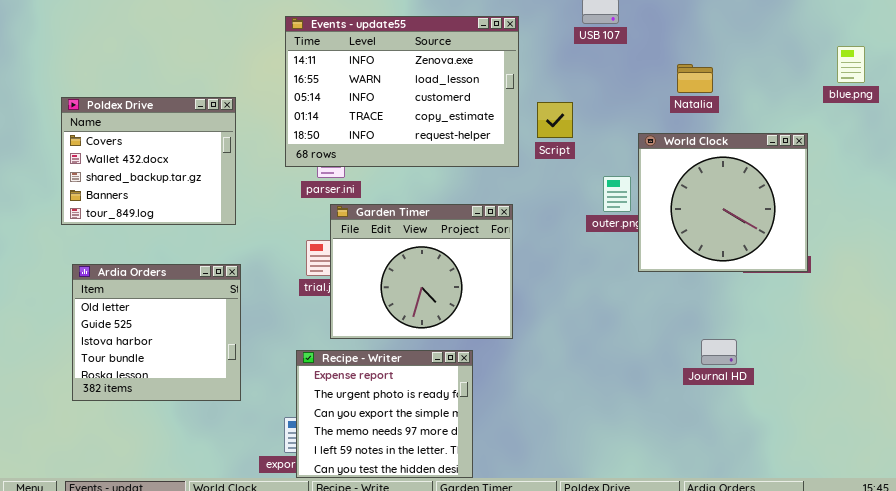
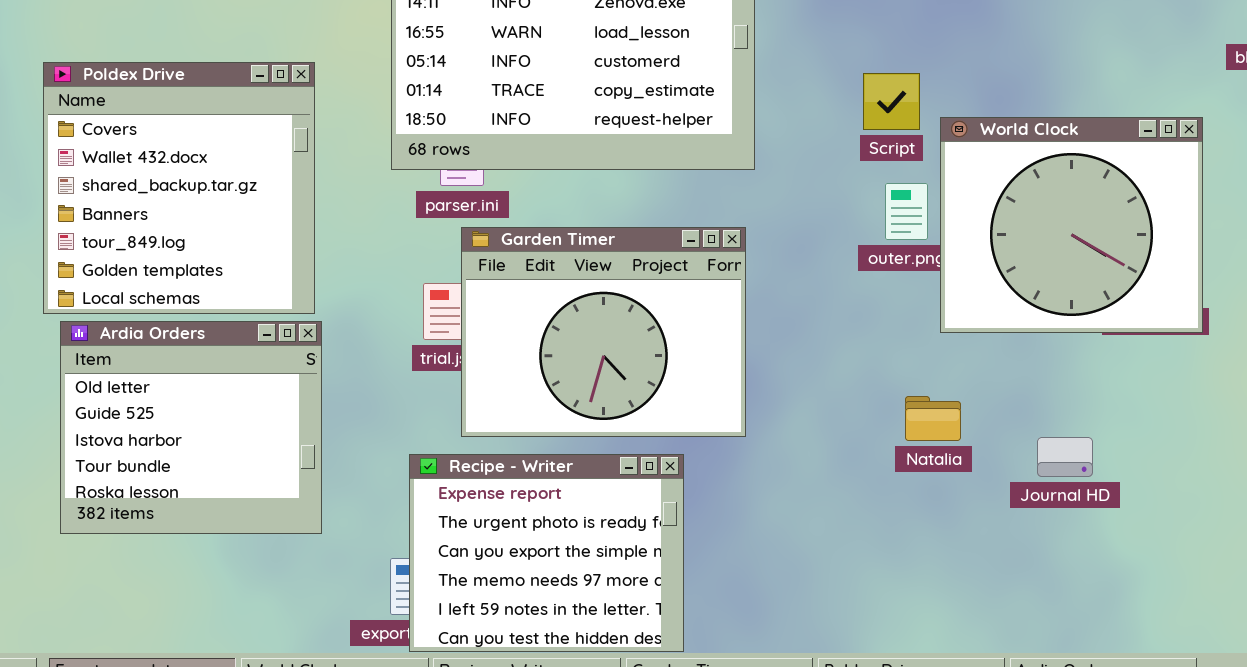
Natalia: [677,64,713,93] -> [905,396,961,441], moved
Poldex Drive: [61,97,236,225] -> [43,62,315,314], resized
Script: [537,102,573,138] -> [863,73,920,130], moved

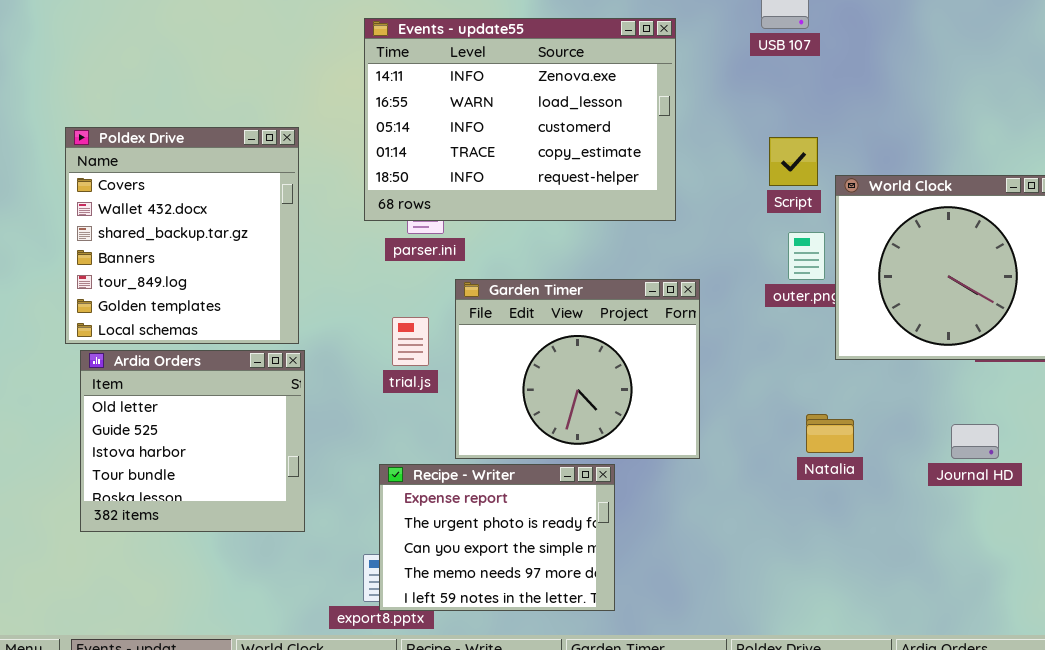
Garden Timer: [461,227,746,437] -> [455,279,700,459], moved
Journal HD: [1037,437,1093,477] -> [951,424,999,459], moved
Recipe - Writer: [409,454,684,652] -> [379,464,615,611], resized

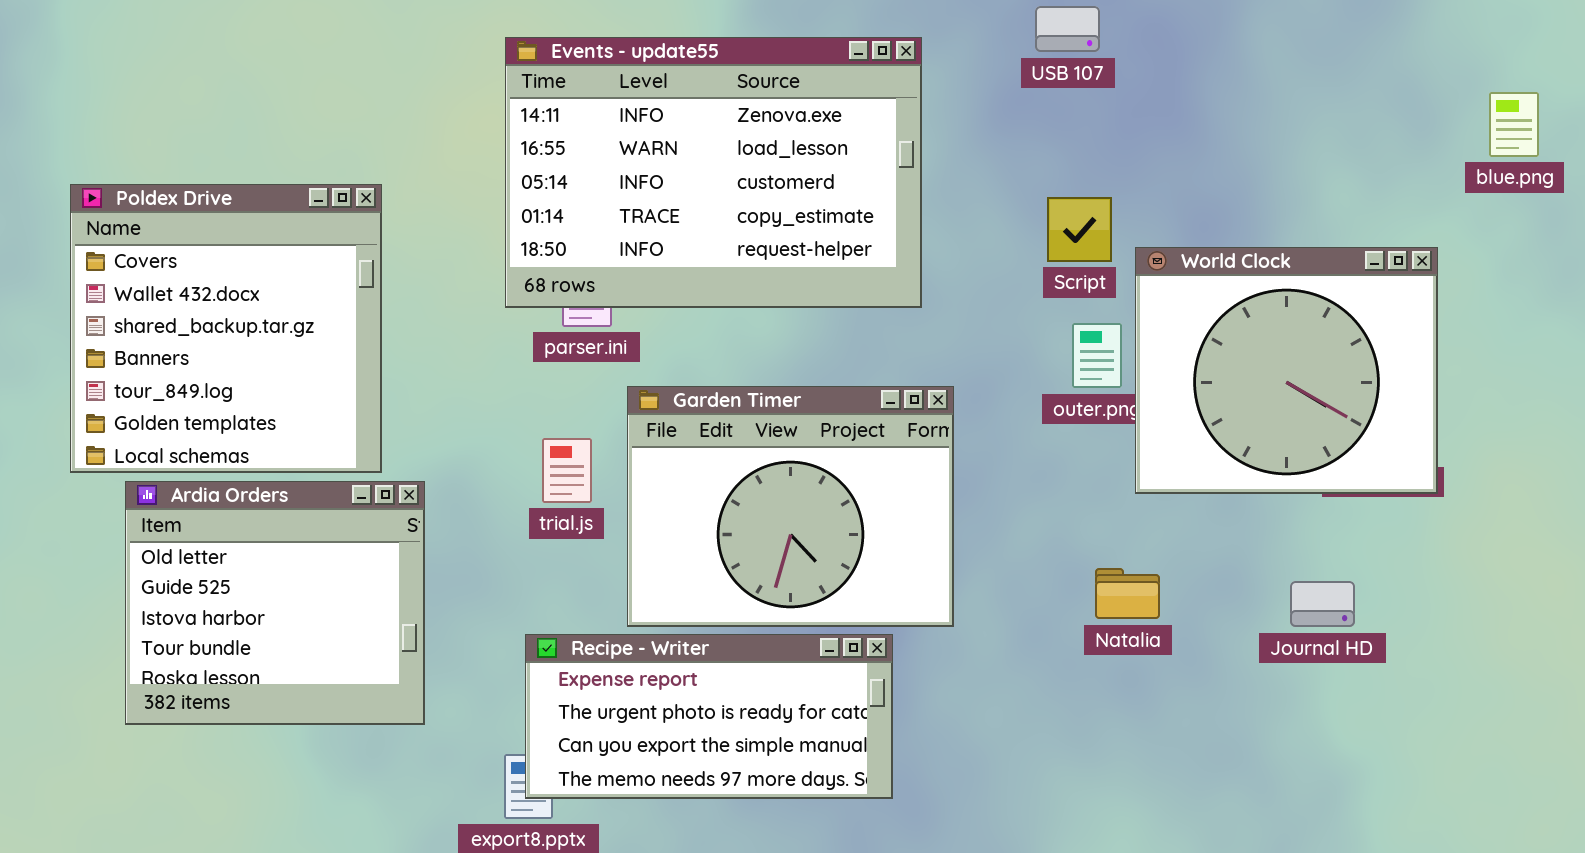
Poldex Drive: [65,127,299,344] -> [70,184,382,473], moved
Recipe - Writer: [379,464,615,611] -> [525,634,893,799], resized

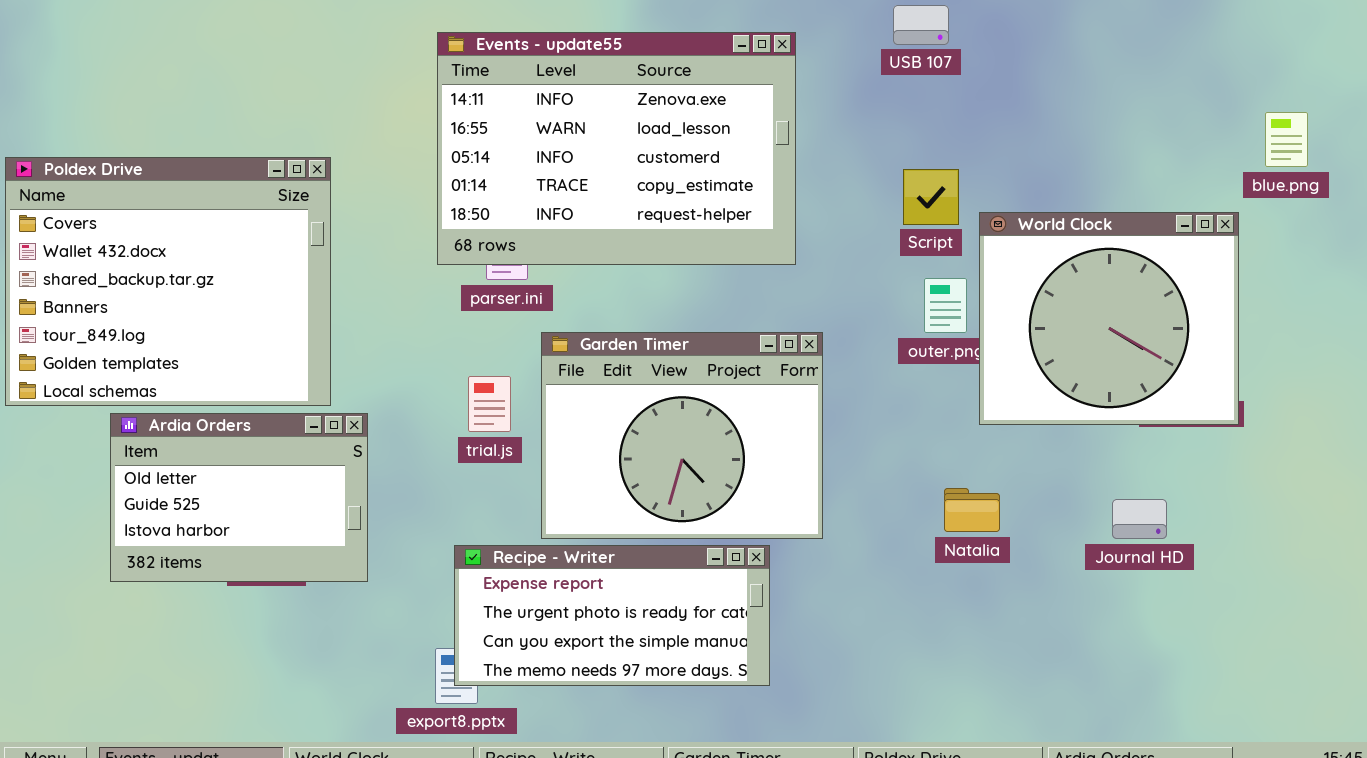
blue.png: [1489,92,1539,157] -> [1265,112,1308,167], moved
Poldex Drive: [70,184,382,473] -> [5,157,331,406], resized
Ardia Orders: [125,481,425,725] -> [110,413,368,582], resized

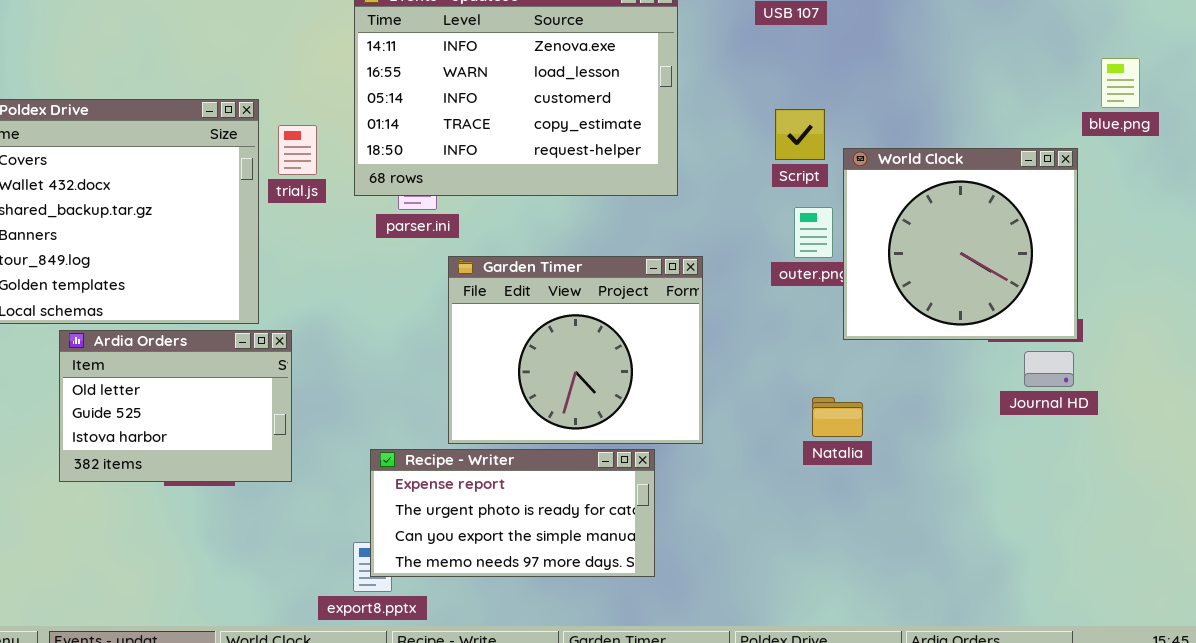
trial.js: [468,376,511,432] -> [278,125,317,175], moved
Journal HD: [1112,499,1167,539] -> [1024,351,1074,387], moved

